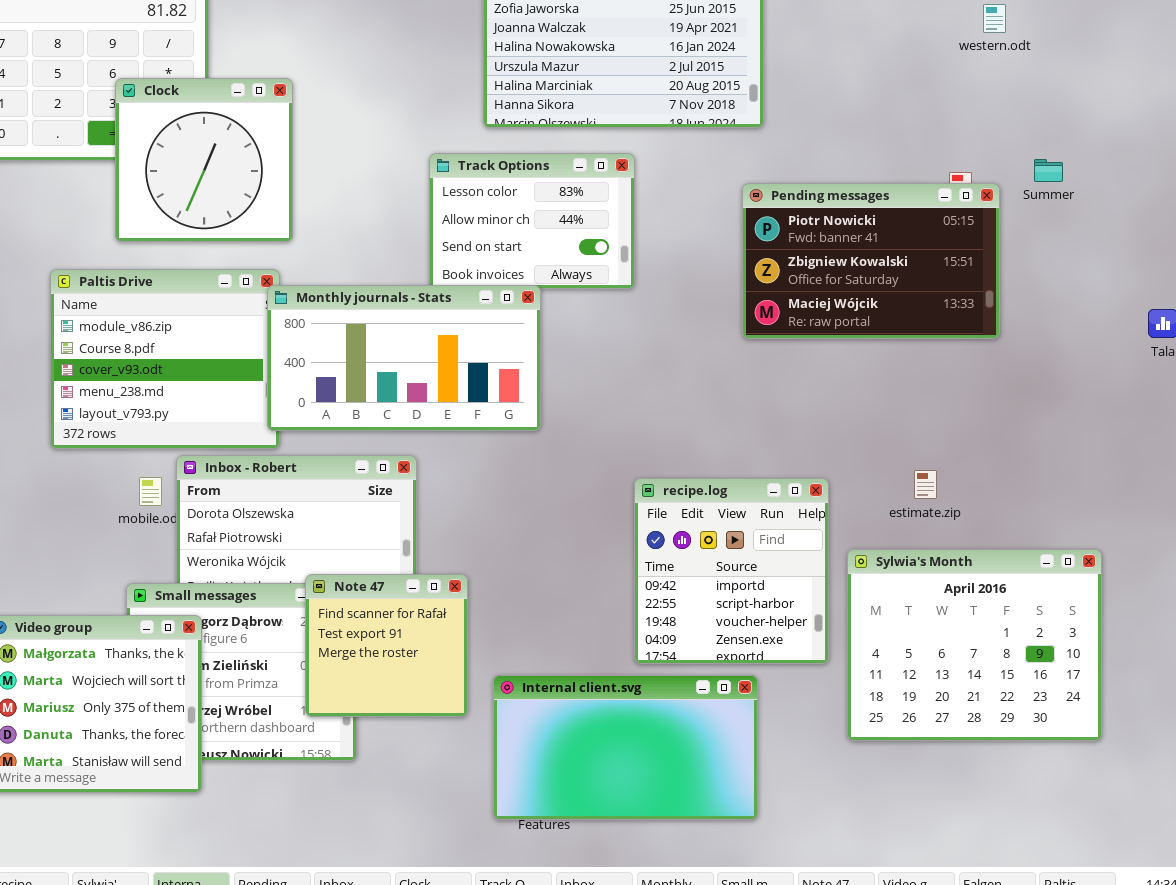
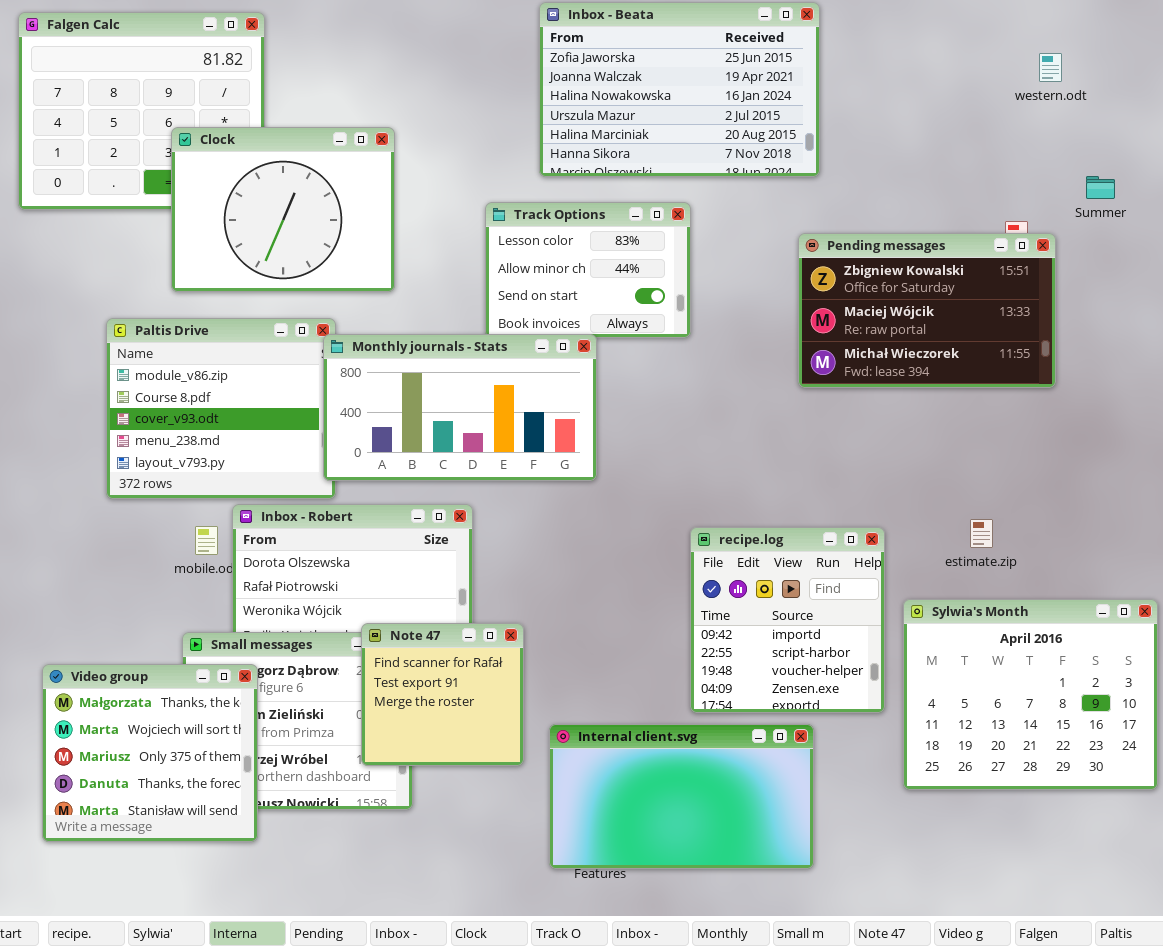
Clock: [115,78,293,242] -> [171,127,395,292], resized
Summer: [1034,159,1063,182] -> [1086,176,1115,199], moved
Pending messages: [742,183,1000,339] -> [798,233,1056,388], scrolled down 1 row

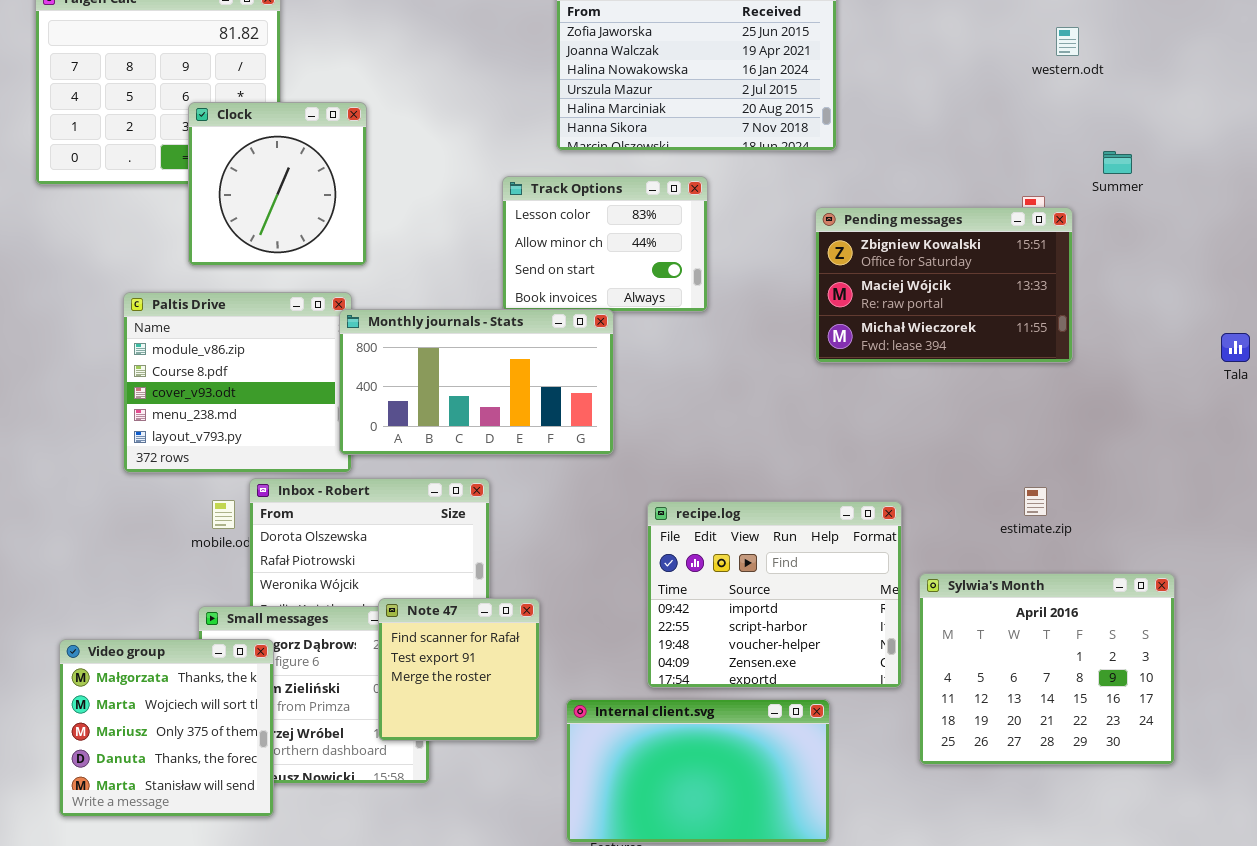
Clock: [171,127,395,292] -> [188,102,367,266], resized
estimate.zip: [970,519,993,548] -> [1024,487,1047,516], moved
recipe.log: [690,527,885,713] -> [647,501,902,688], resized

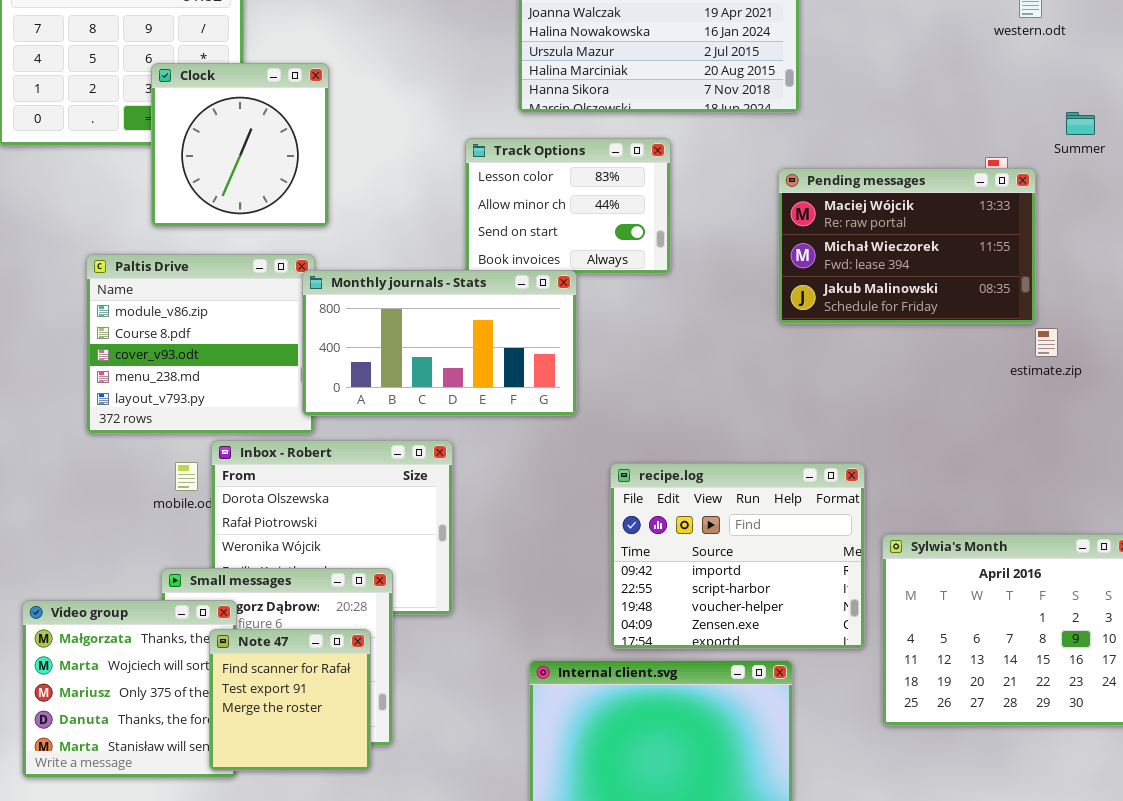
Pending messages: [815,207,1073,363] -> [778,168,1036,324], scrolled down 1 row
estimate.zip: [1024,487,1047,516] -> [1035,328,1058,357], moved
Note 47: [378,598,540,741] -> [209,629,371,771], moved

